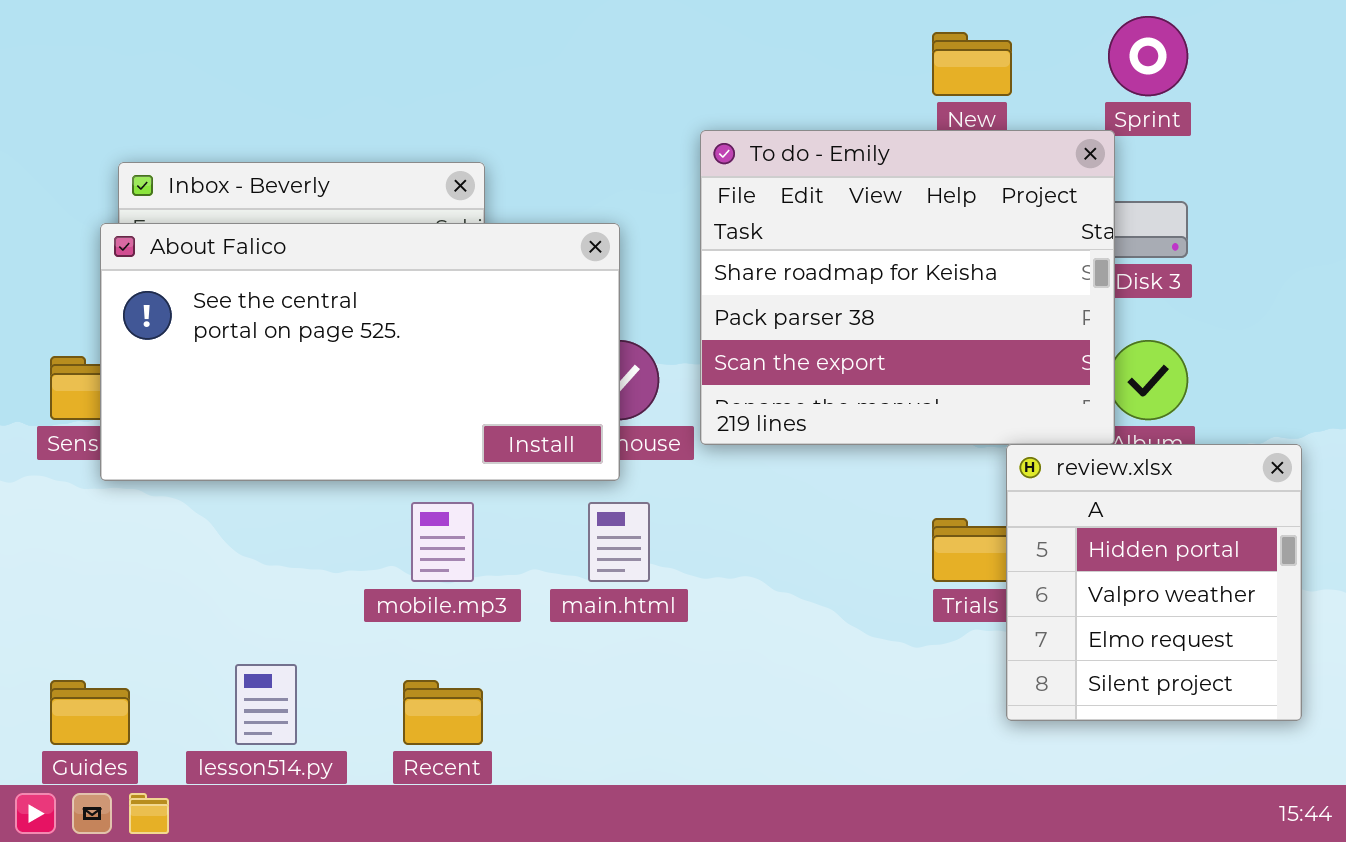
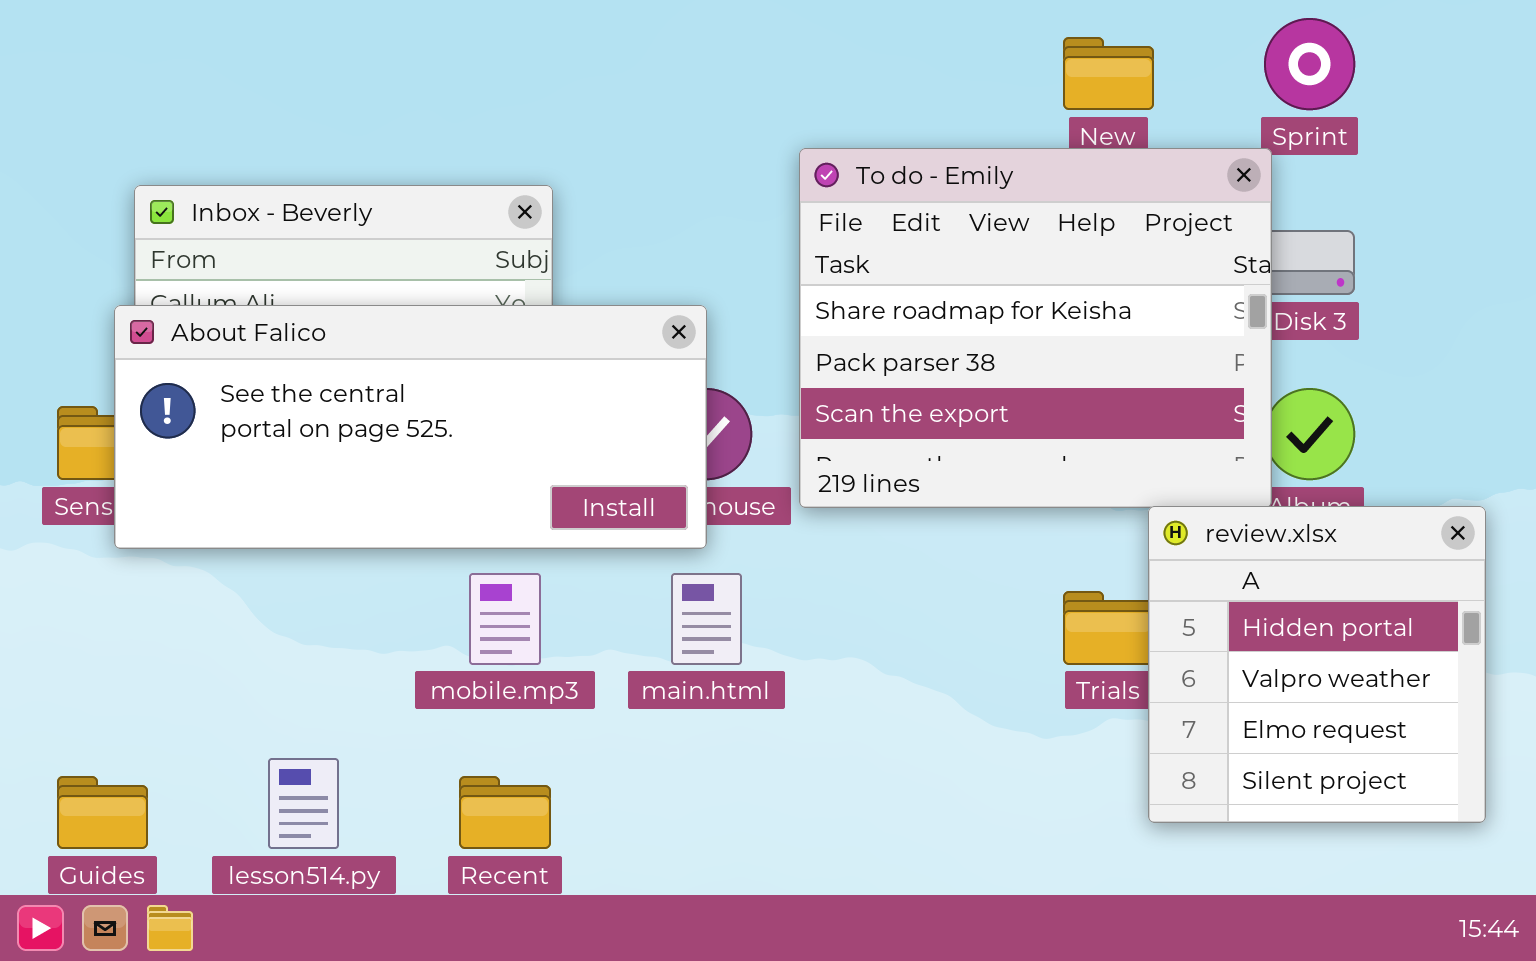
About Falico: [100,223,620,481] -> [114,305,707,549], resized

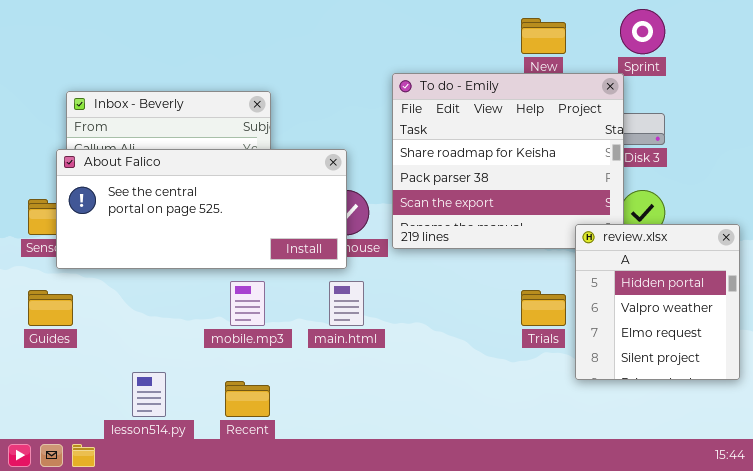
review.xlsx: [1148,506,1486,823] -> [575,224,740,380], moved
Guides: [57,776,148,849] -> [28,290,73,326], moved

